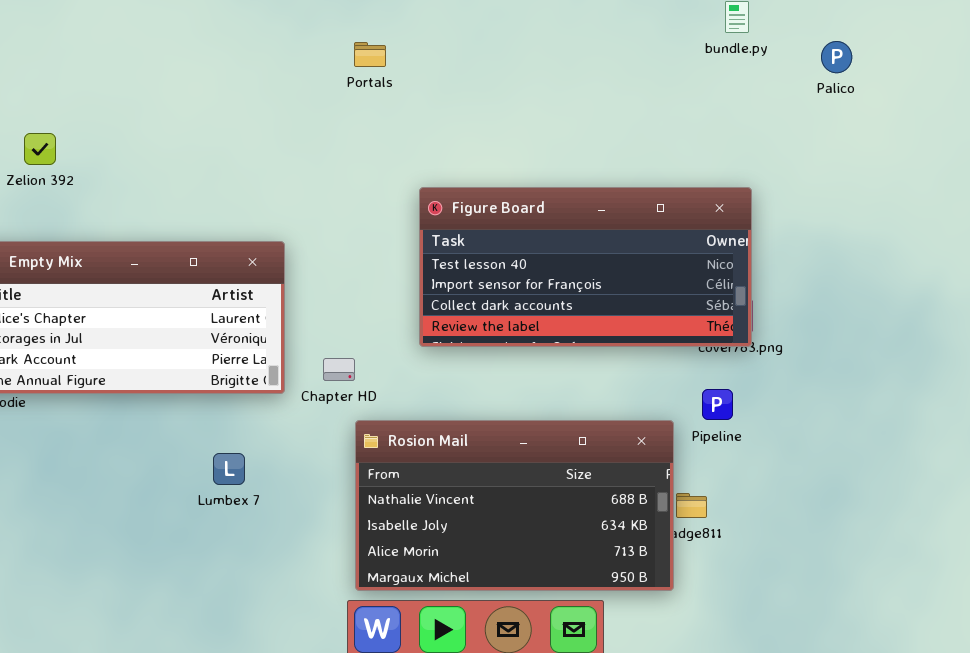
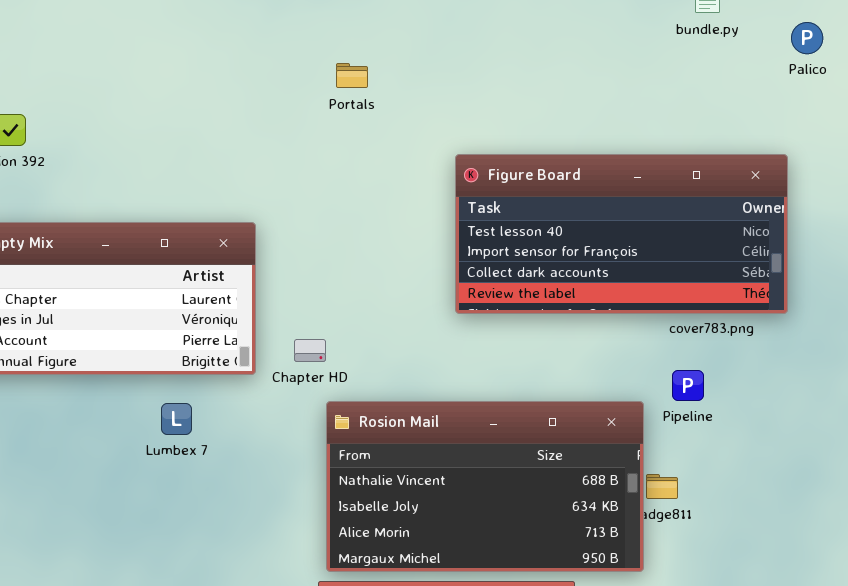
Portals: [354,42,386,67] -> [336,63,368,88], moved
Figure Board: [419,187,752,347] -> [455,154,788,314], moved
Lumbex 7: [213,453,245,485] -> [161,403,192,435], moved

